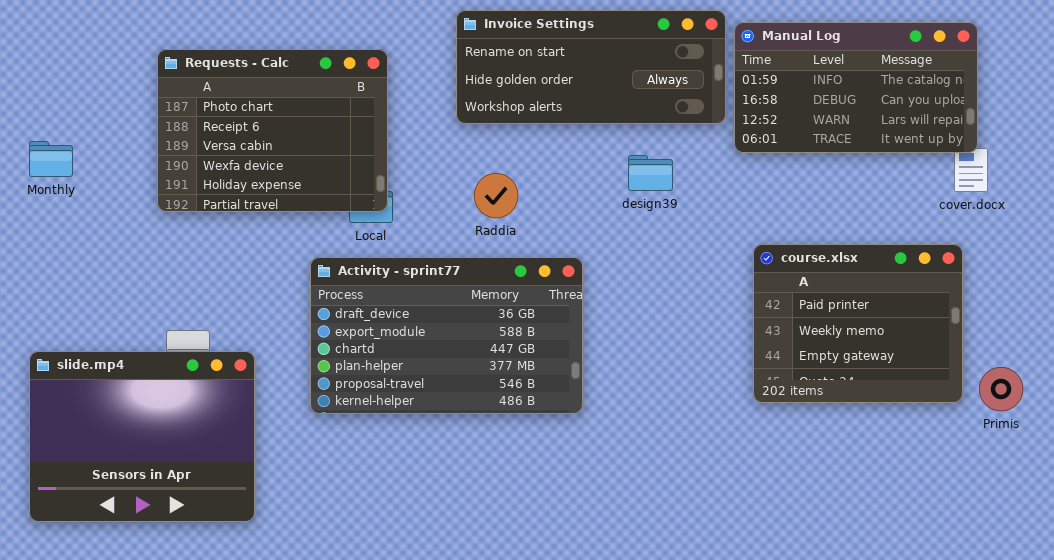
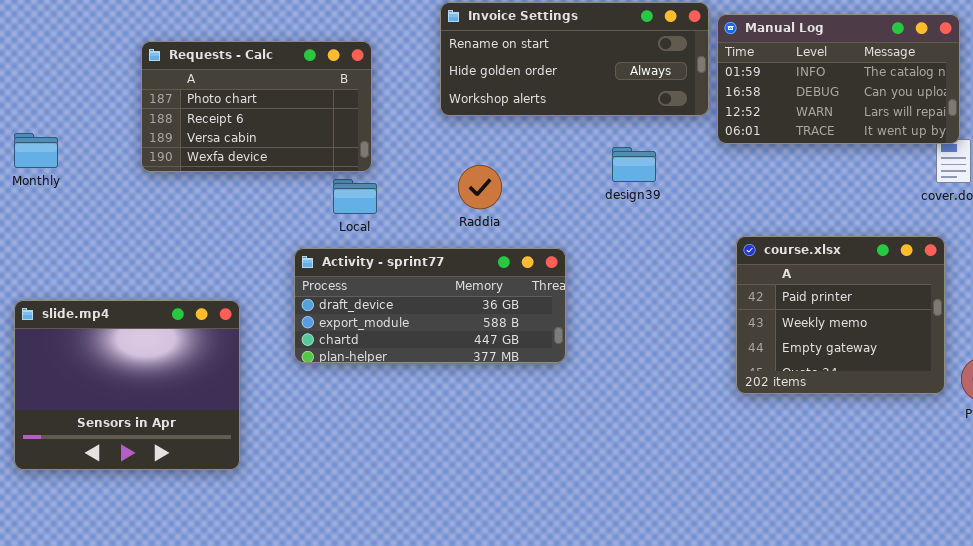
Requests - Calc: [157,49,388,212] -> [141,41,372,172], resized
Activity - sprint77: [310,257,583,414] -> [294,248,566,363], resized
slide.mp4: [29,351,255,522] -> [14,300,240,470], moved

